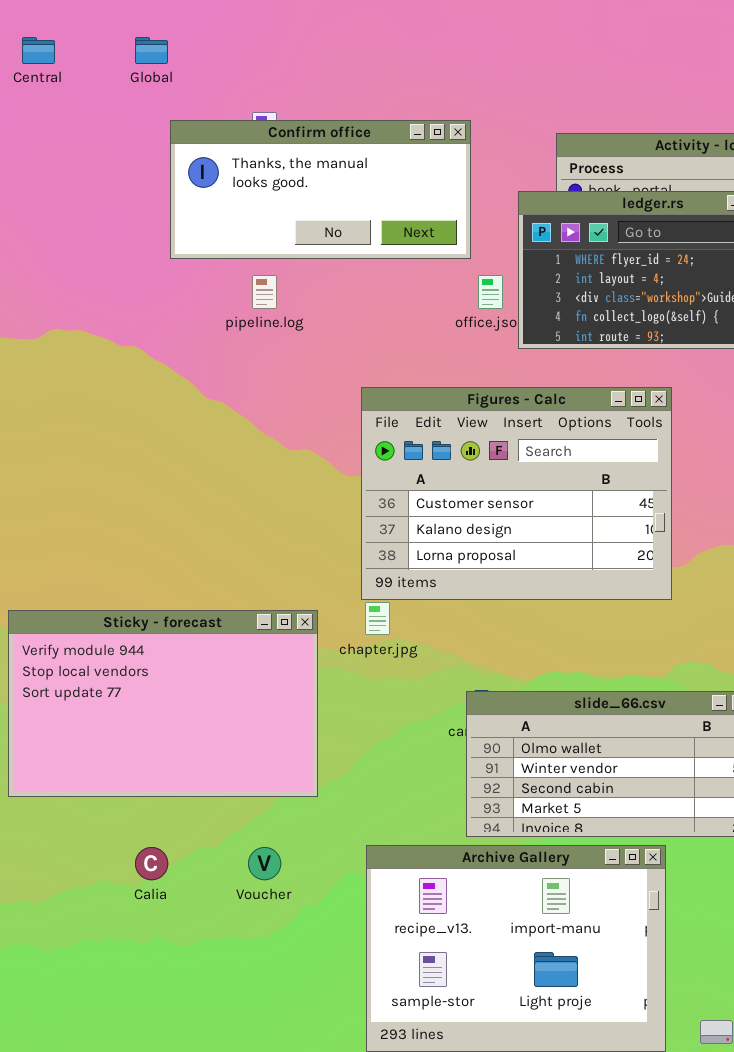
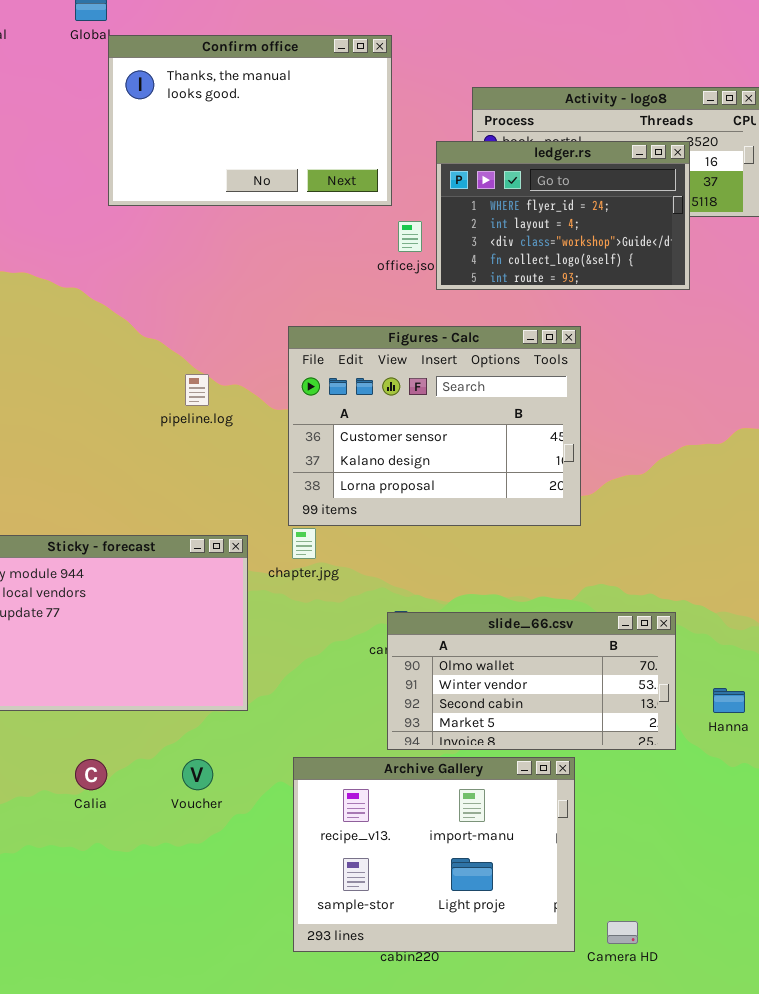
Confirm office: [170,120,471,259] -> [108,35,392,206], resized
pipeline.log: [252,275,277,309] -> [185,374,209,406], moved

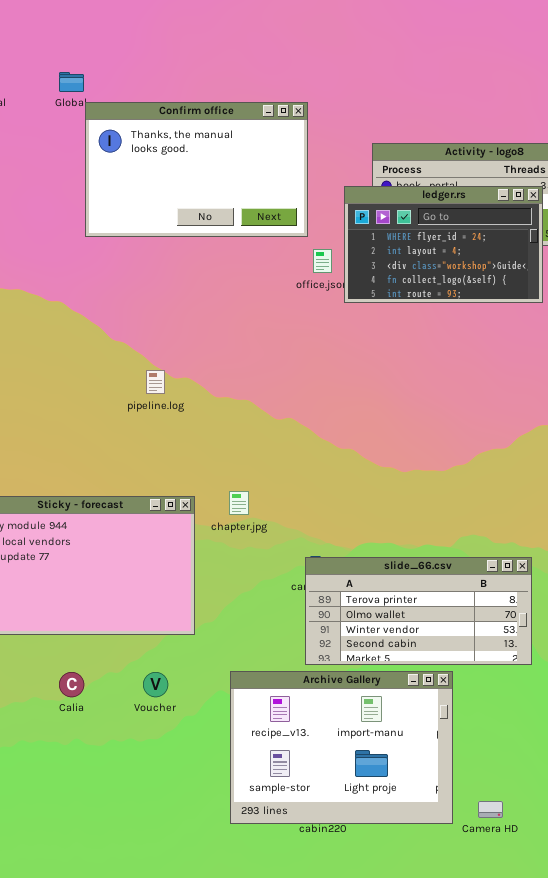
Figures - Calc: [288,326,581,526] -> none, closed
slide_66.csv: [387,612,676,750] -> [305,557,532,665], scrolled up 1 row

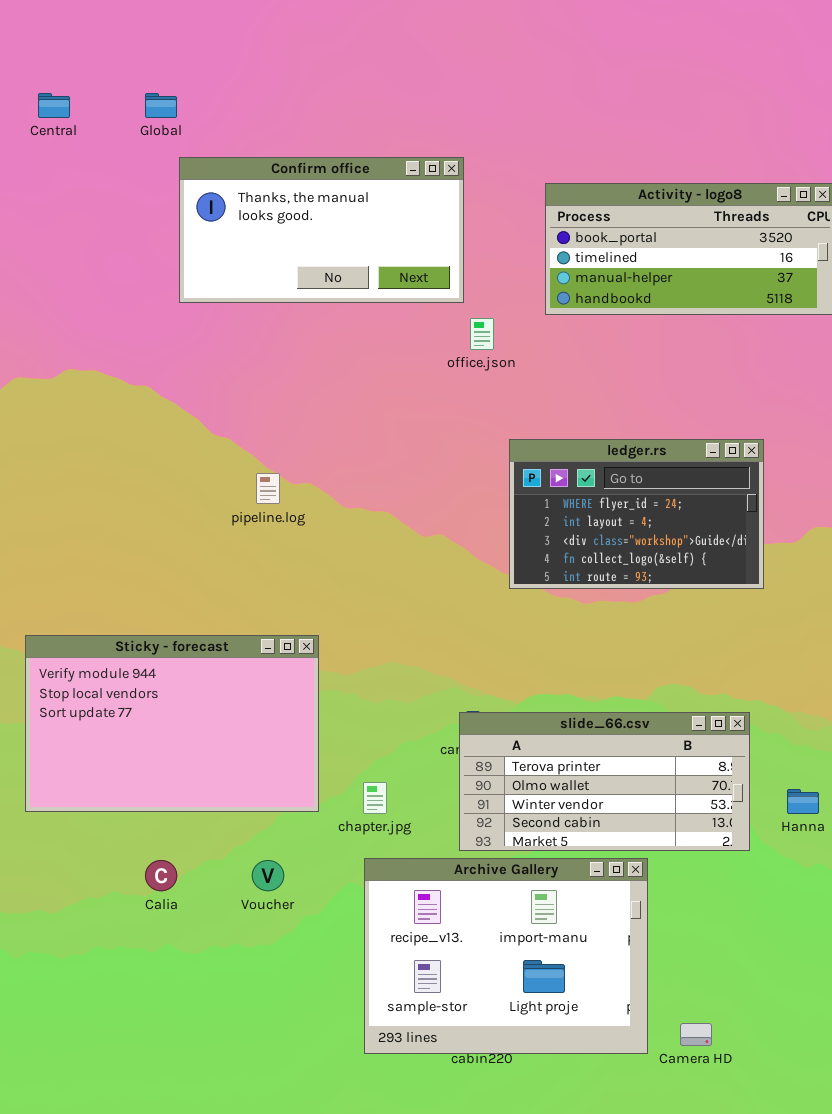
Confirm office: [85,102,308,237] -> [179,157,464,303], resized
ledger.rs: [344,186,543,303] -> [509,439,764,589], moved
chapter.jpg: [229,491,249,515] -> [363,782,387,814], moved

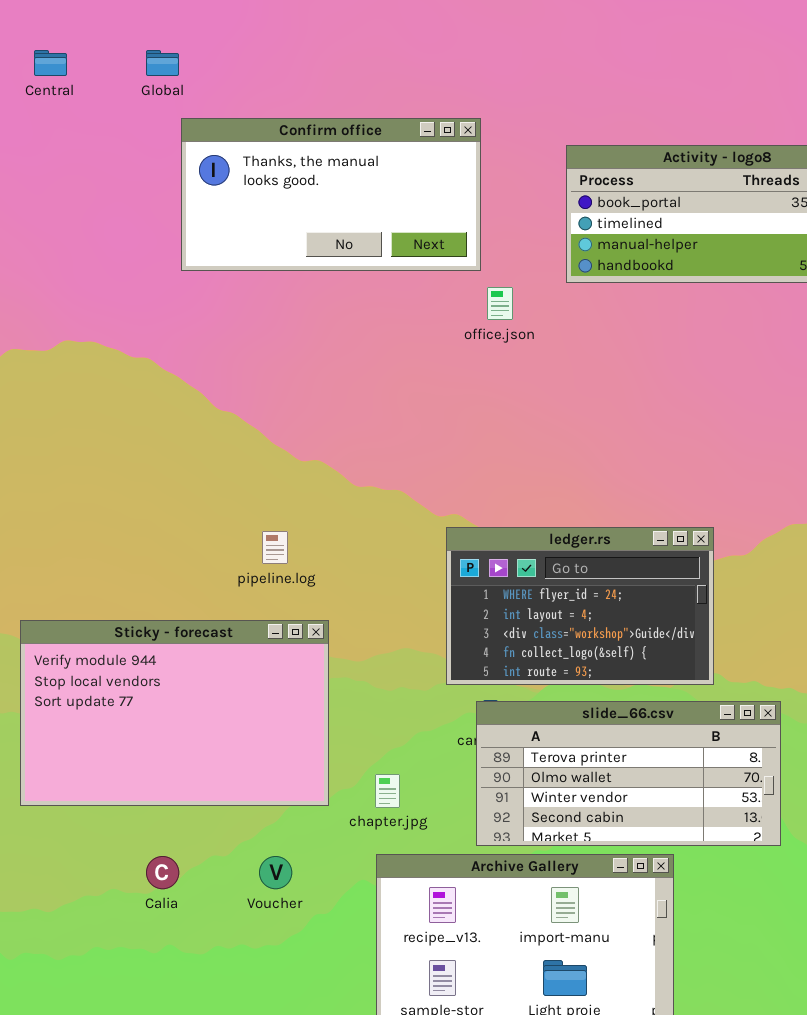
ledger.rs: [509,439,764,589] -> [446,527,714,685], moved
pipeline.log: [256,473,280,504] -> [262,531,288,564], moved

